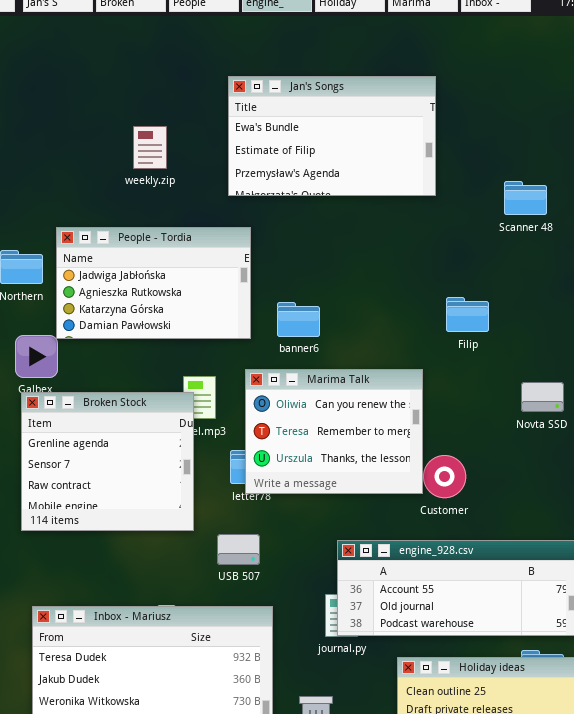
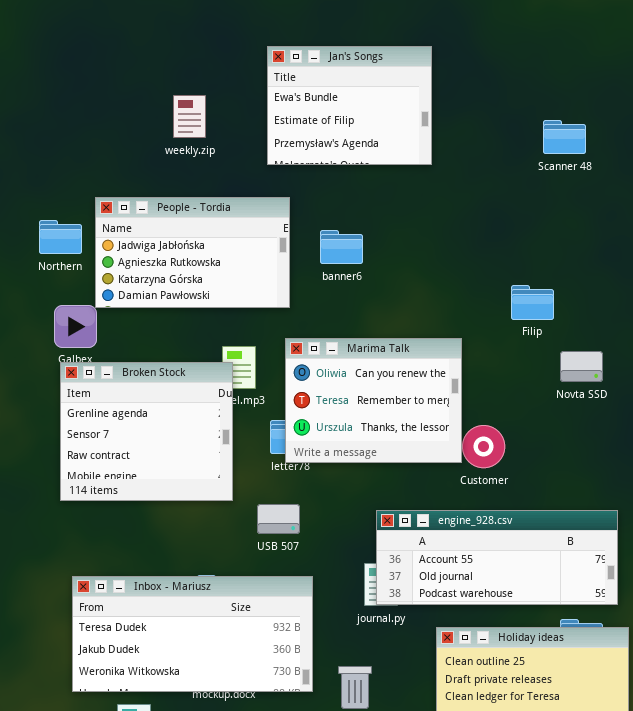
Jan's Songs: [228,76,436,196] -> [267,46,432,165], resized
Scanner 48: [504,181,547,215] -> [543,120,586,154], moved
Filip: [446,297,489,332] -> [511,285,554,320], moved
banner6: [277,302,320,337] -> [320,230,363,264], moved

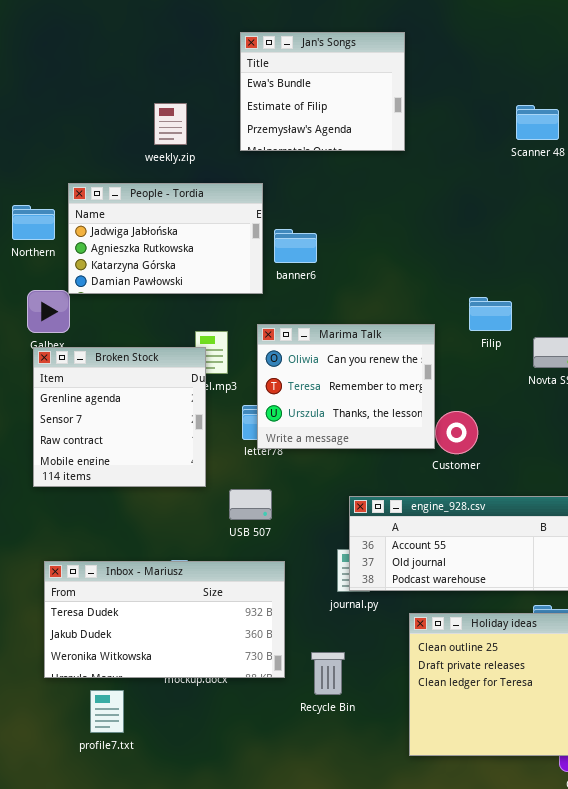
weekly.zip: [173,95,206,138] -> [154,103,187,145], moved
banner6: [320,230,363,264] -> [274,229,317,263], moved
Filip: [511,285,554,320] -> [469,297,512,331], moved

